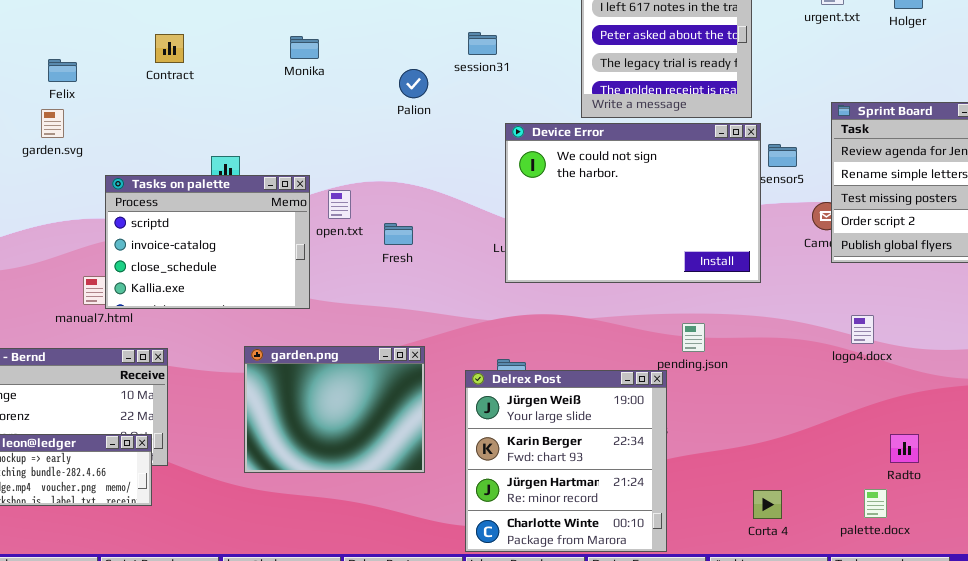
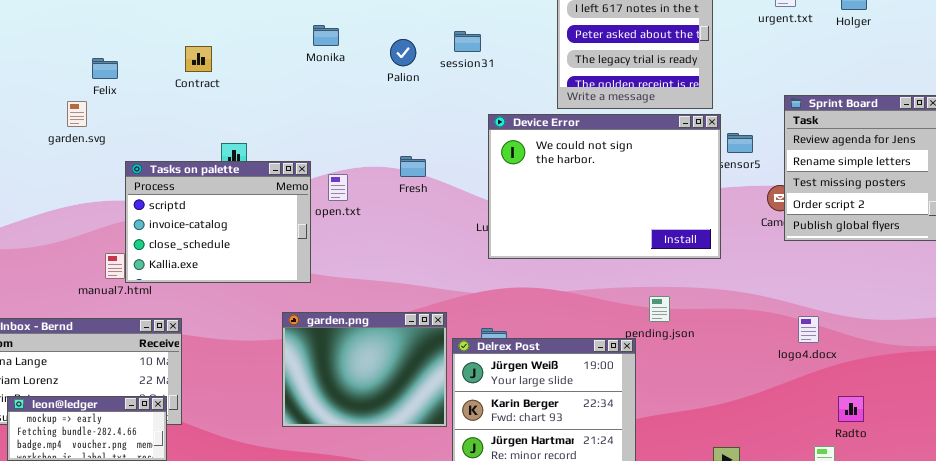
Contract: [155,34,184,63] -> [185,46,212,72], moved
Monika: [290,36,319,59] -> [313,25,339,46], moved
Felix: [48,59,77,82] -> [92,58,118,79], moved
Palion: [399,69,428,98] -> [390,39,416,66], moved
Fresh: [384,223,413,245] -> [400,156,426,177], moved
logo4.docx: [851,315,874,344] -> [798,316,819,343], moved
garden.png: [244,346,425,473] -> [282,312,447,427], moved

